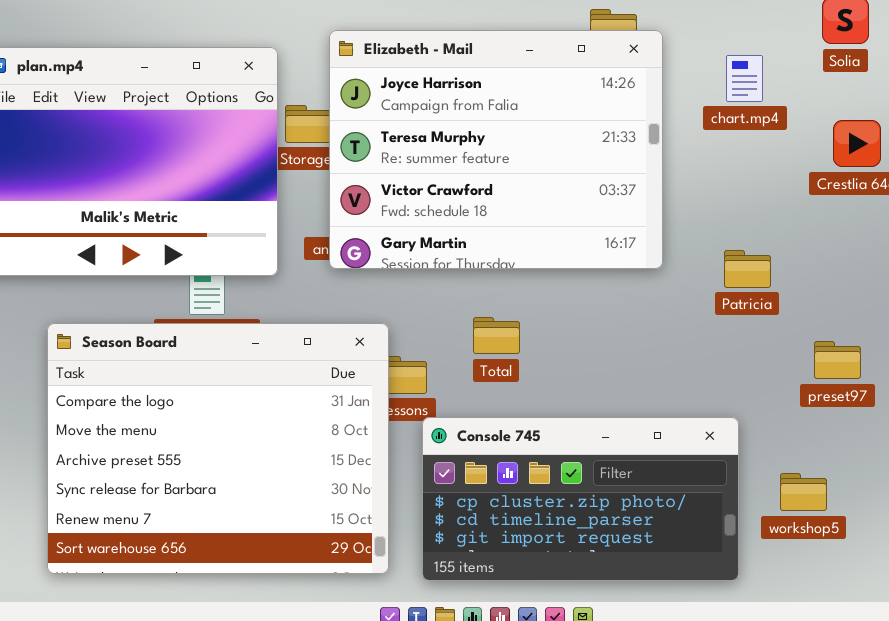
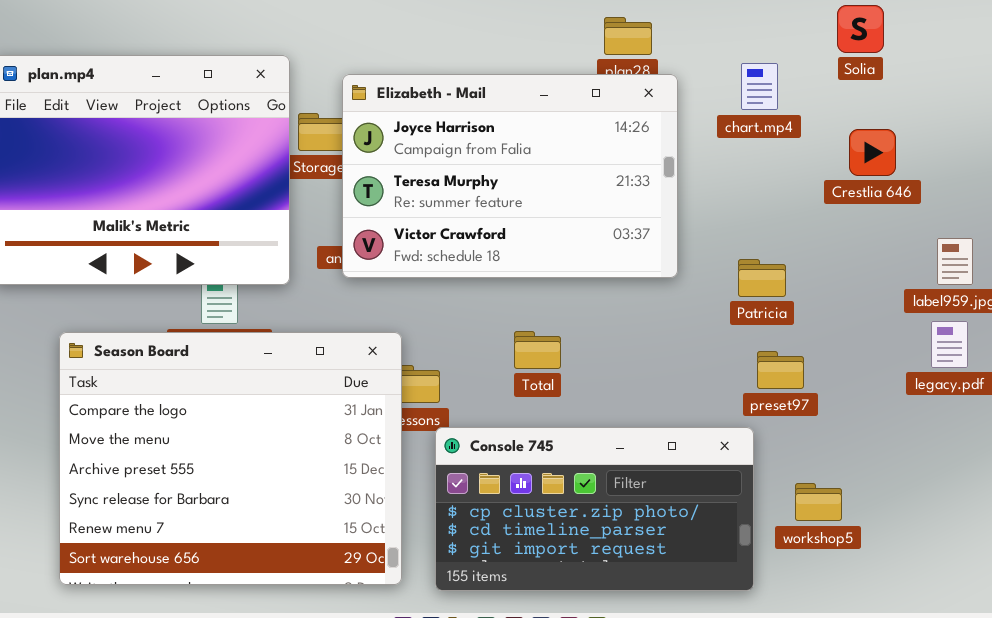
Elizabeth - Mail: [329,30,663,269] -> [342,74,678,278], resized
Total: [473,317,520,354] -> [514,331,561,369], moved
preset97: [814,341,861,379] -> [757,351,804,389], moved

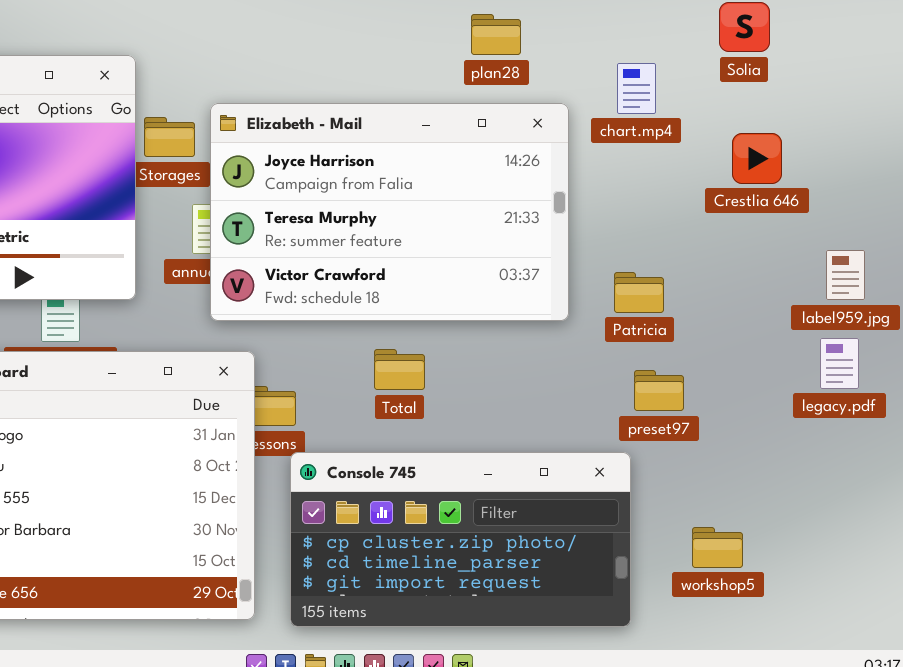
Elizabeth - Mail: [342,74,678,278] -> [210,103,569,321], moved
workshop5: [795,483,842,521] -> [692,527,743,568], moved

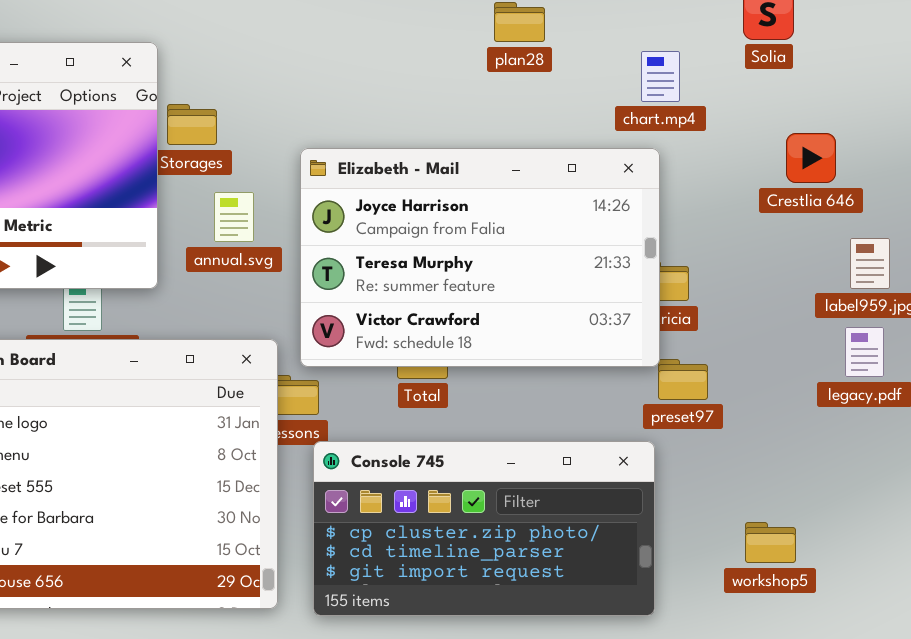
Elizabeth - Mail: [210,103,569,321] -> [300,148,660,367], moved
Crestlia 646: [732,133,782,184] -> [786,133,836,183], moved
workshop5: [692,527,743,568] -> [745,522,796,563], moved

